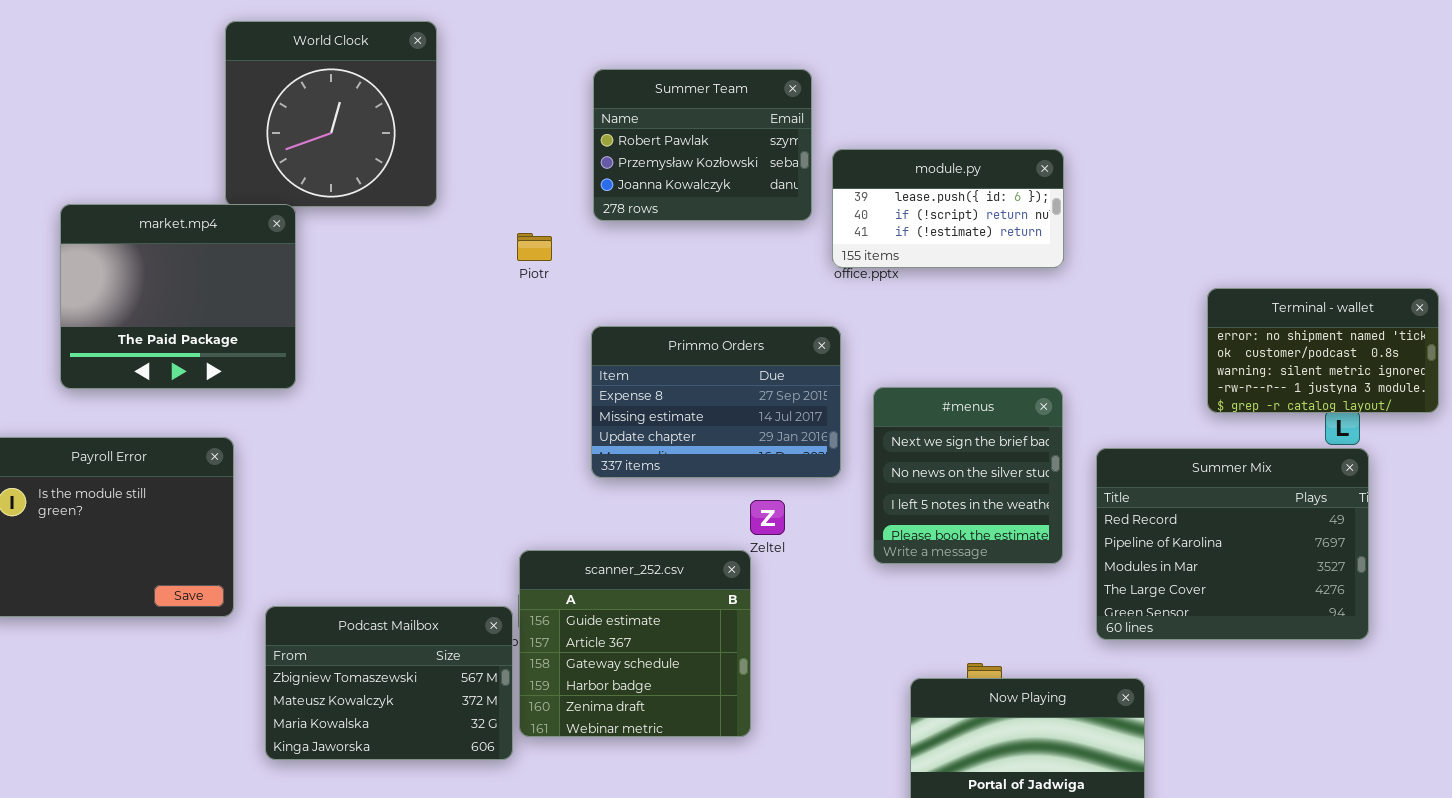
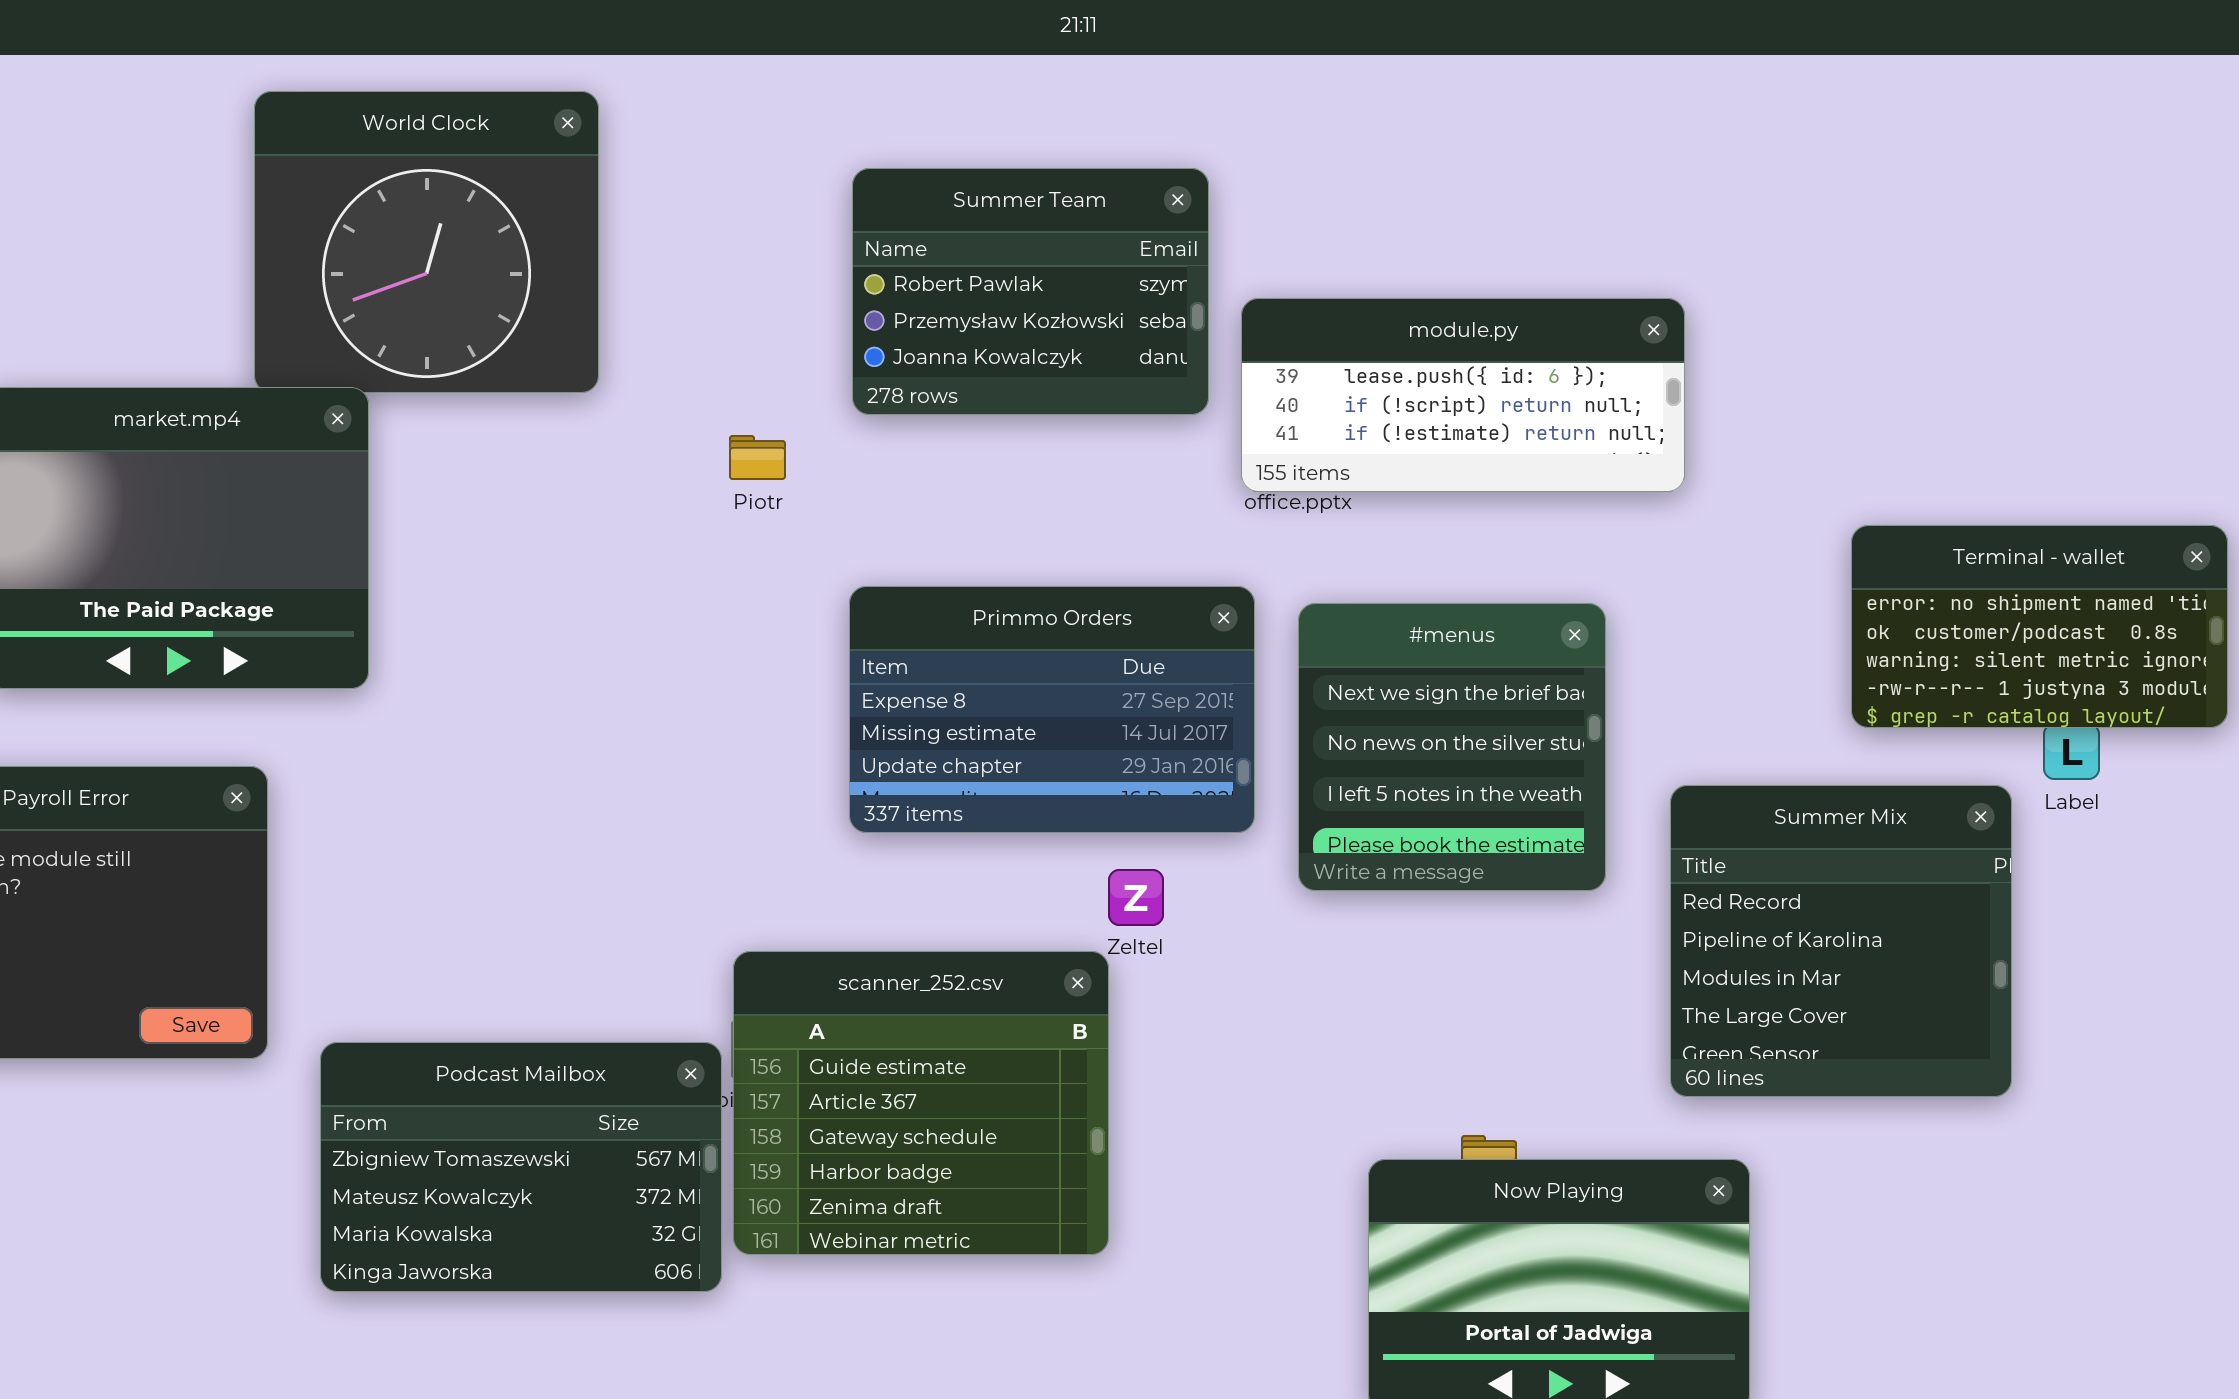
module.py: [832,149,1064,268] -> [1241,298,1685,492], resized
#menus: [873,387,1063,564] -> [1298,603,1606,891], moved
Summer Mix: [1096,448,1369,640] -> [1670,785,2012,1097], resized

